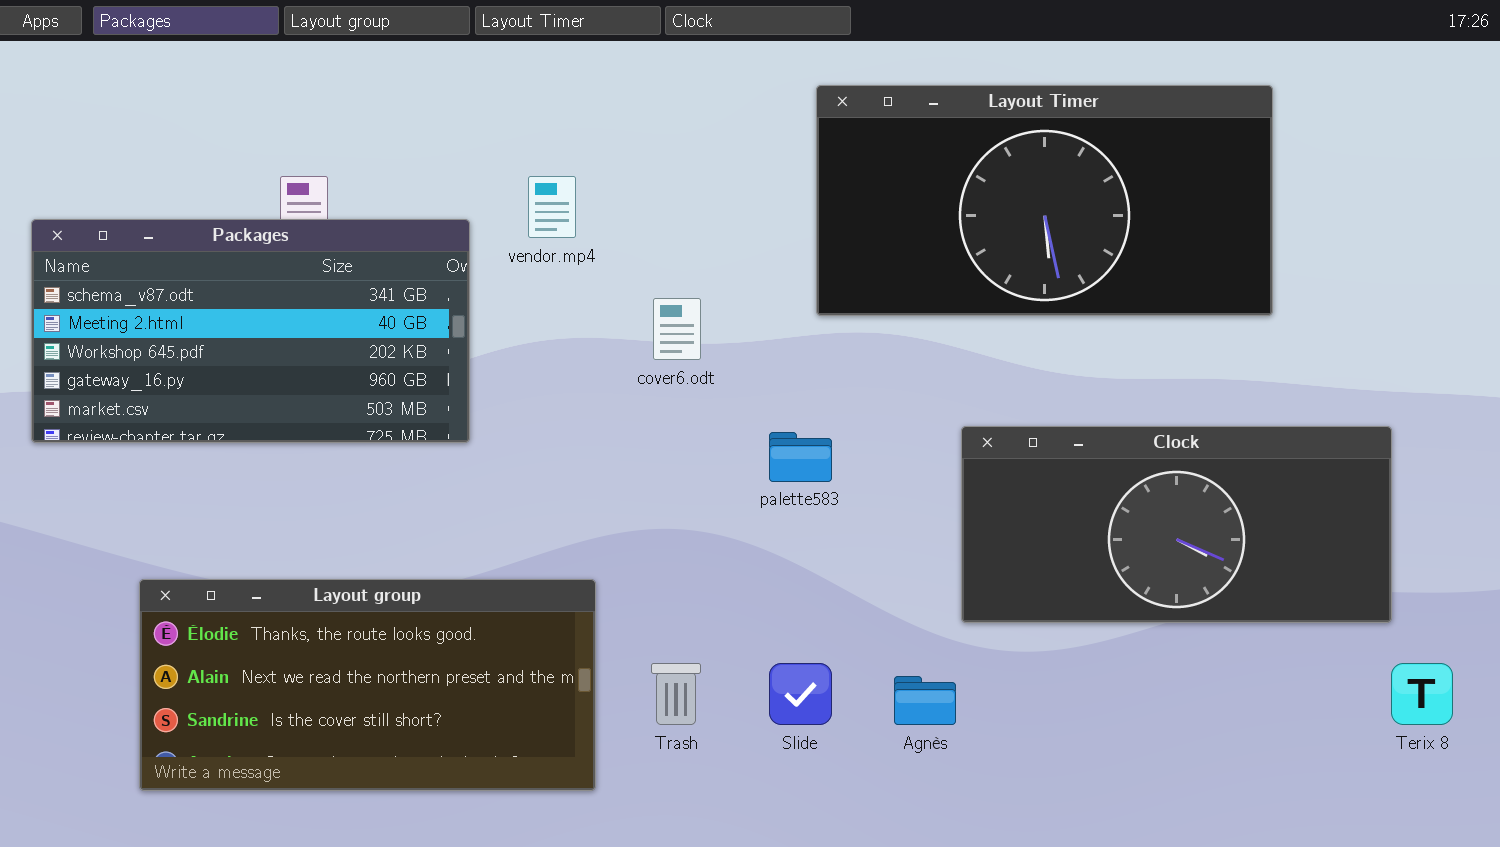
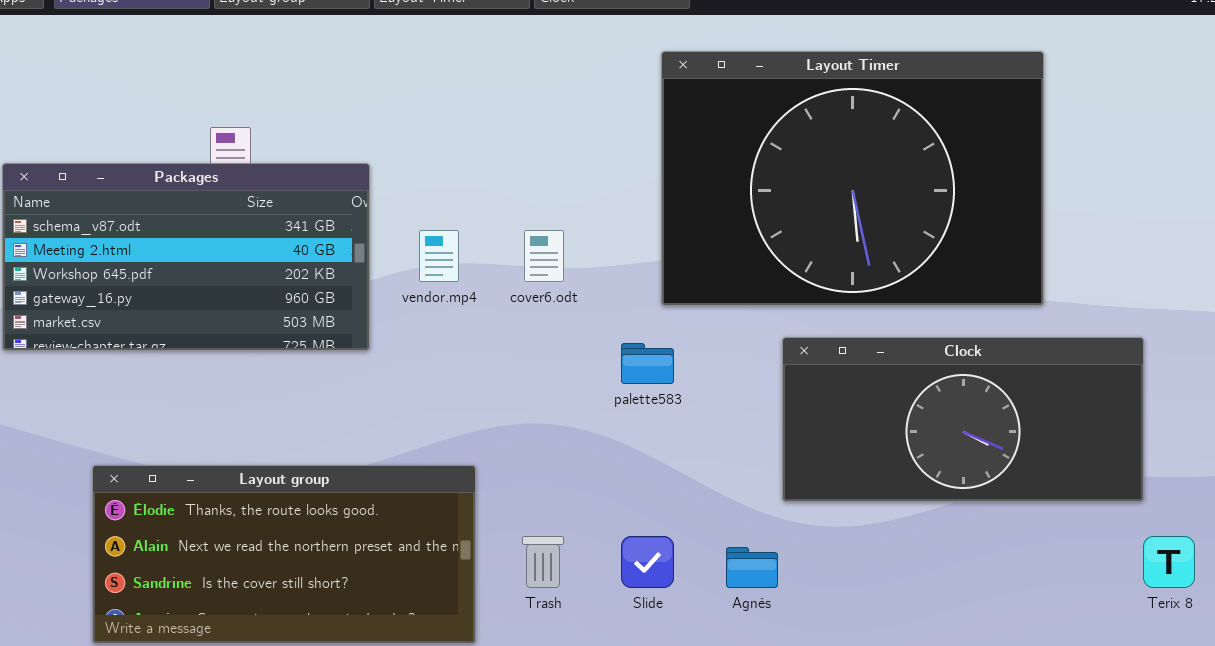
Layout Timer: [816,85,1273,316] -> [661,51,1044,306], resized
vendor.mp4: [528,176,576,238] -> [419,230,459,282], moved

